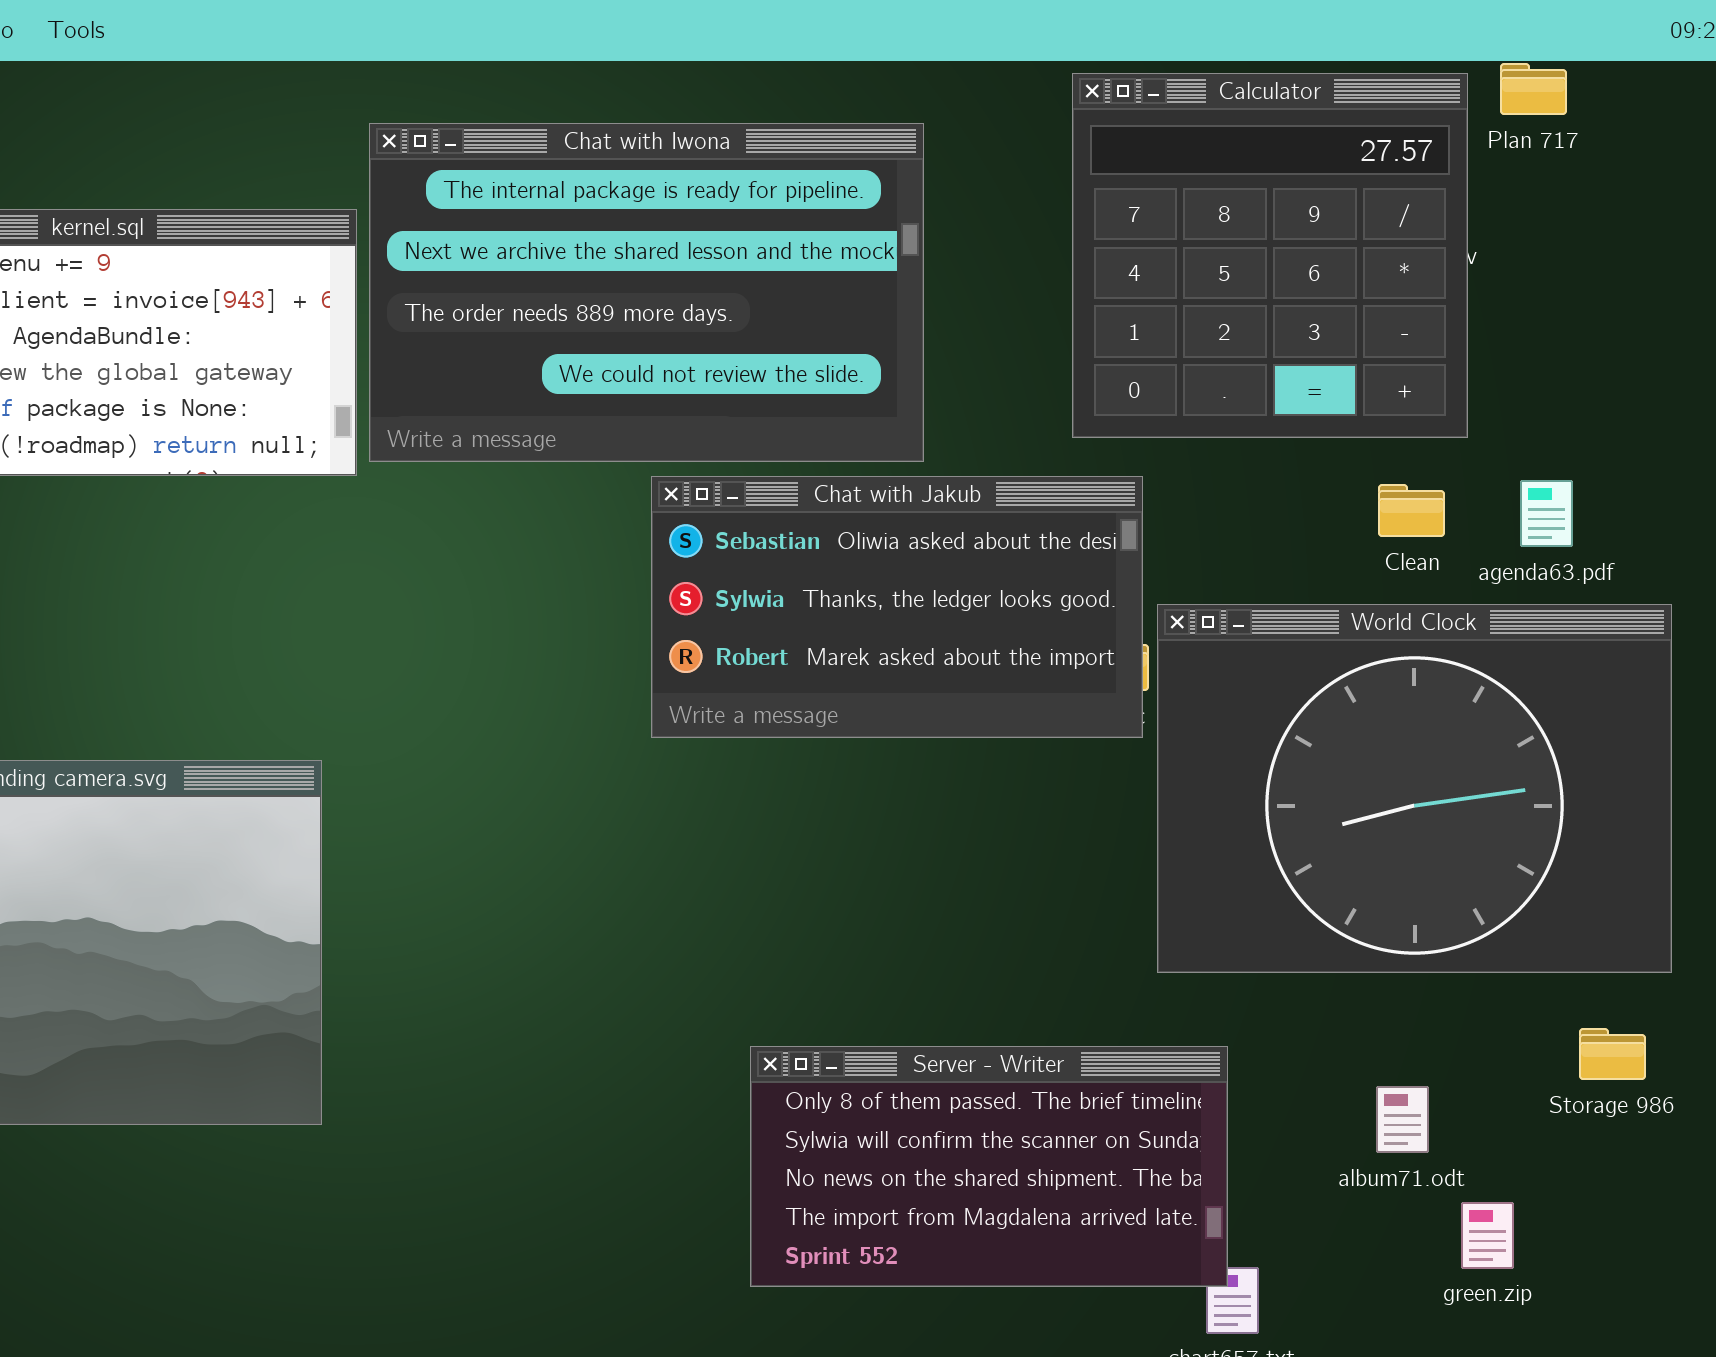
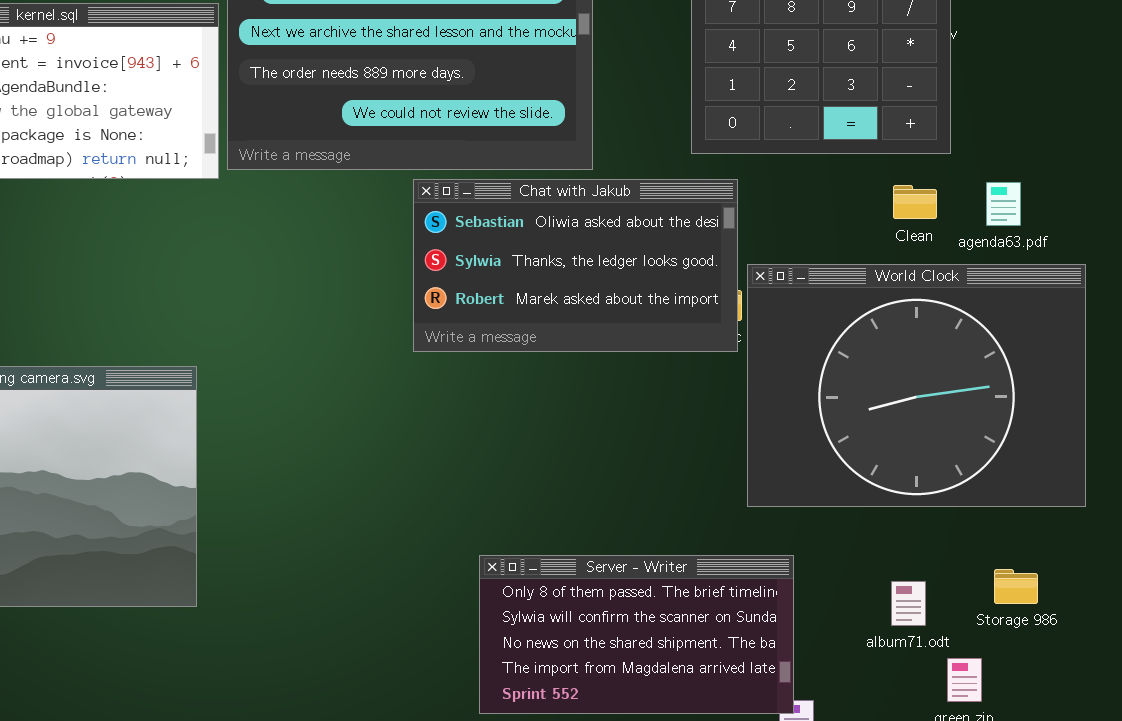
Storage 986: [1579,1028,1646,1080] -> [994,569,1038,604], moved

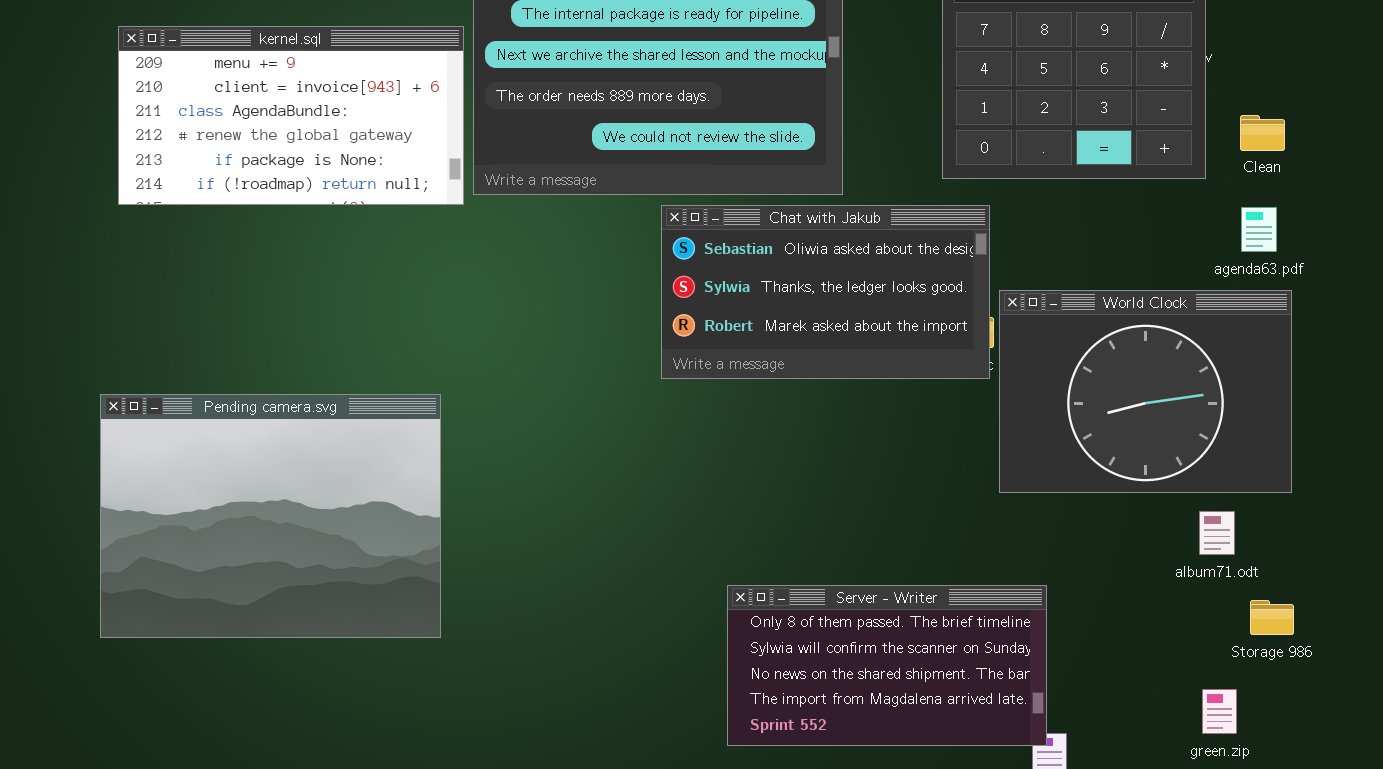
Clean: [893,185,937,219] -> [1240,115,1285,151], moved
World Clock: [747,264,1086,507] -> [999,290,1292,493], resized
album71.odt: [891,581,926,626] -> [1199,511,1235,555], moved

